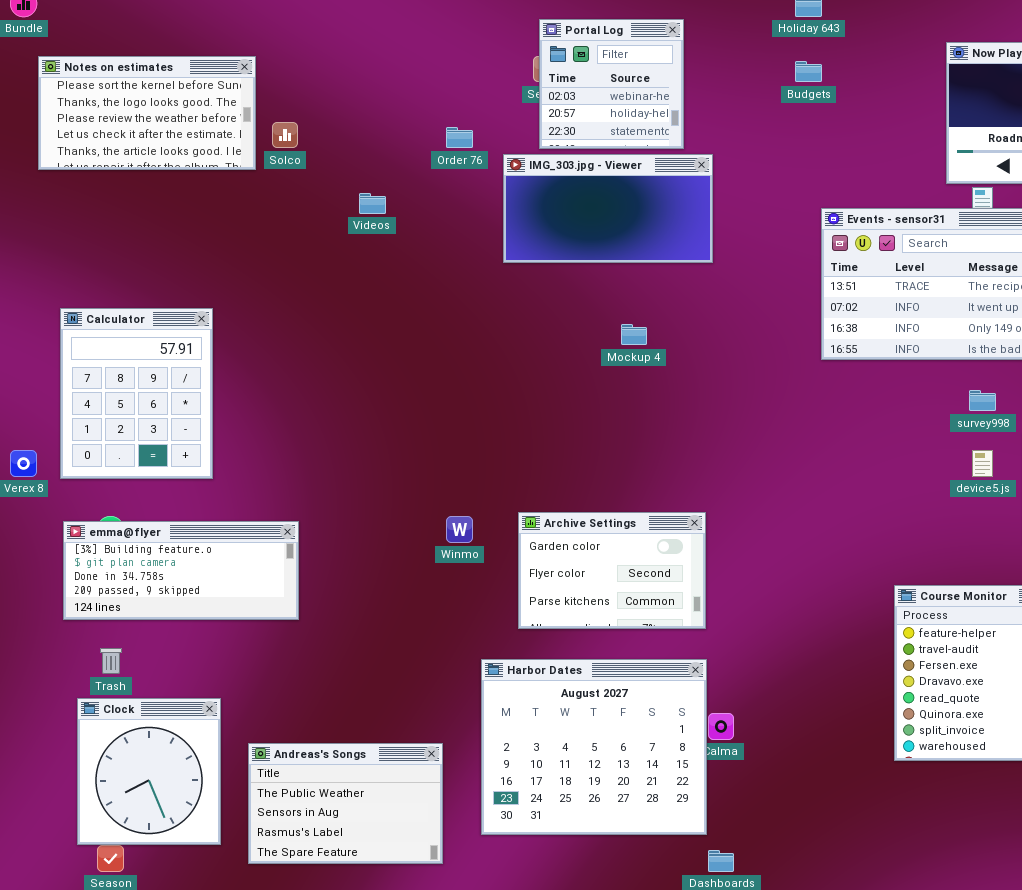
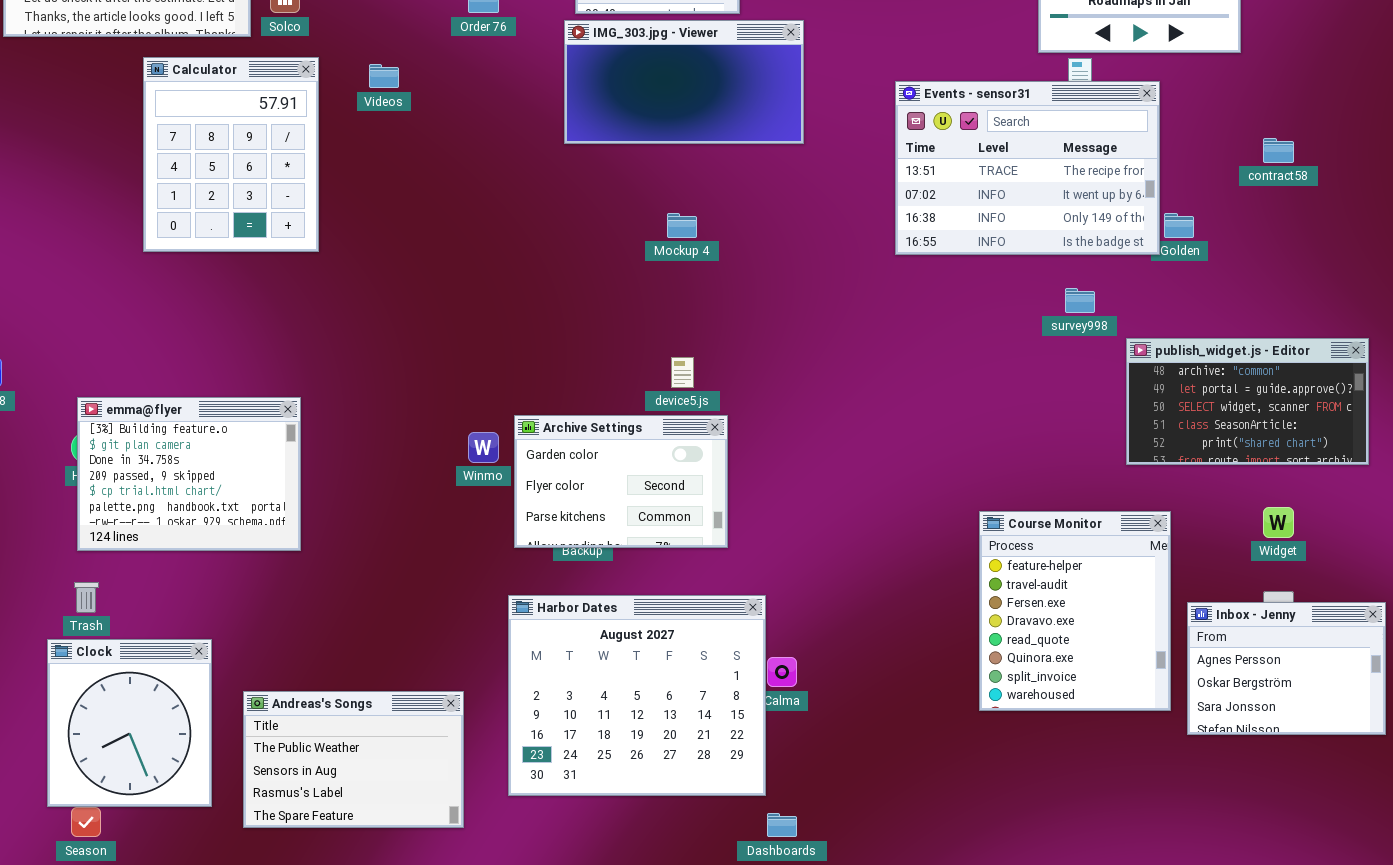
IMG_303.jpg - Viewer: [503,154,713,263] -> [564,20,804,144], moved
Calculator: [60,308,213,479] -> [143,57,319,252], moved
device5.js: [972,450,993,477] -> [671,357,694,388], moved
Archive Settings: [518,512,706,629] -> [514,415,728,548], moved
emma@flyer: [63,521,299,620] -> [77,397,301,551], resized

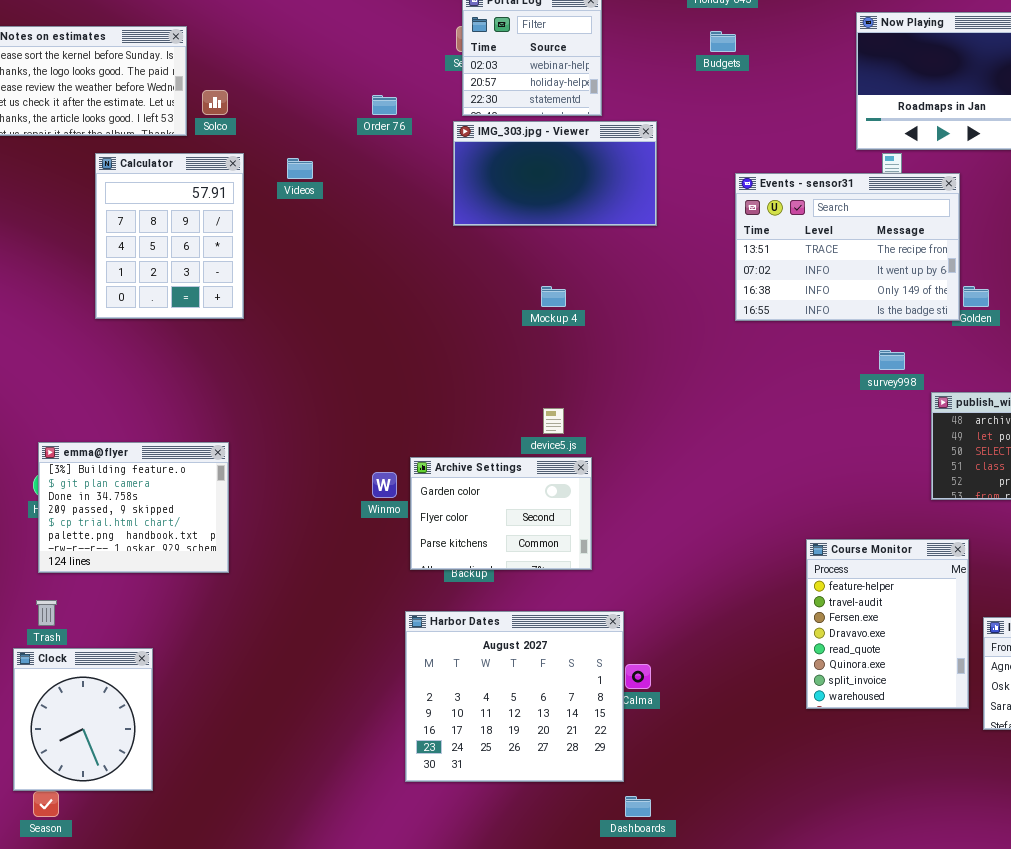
Andreas's Songs: [243,691,464,828] -> none, closed

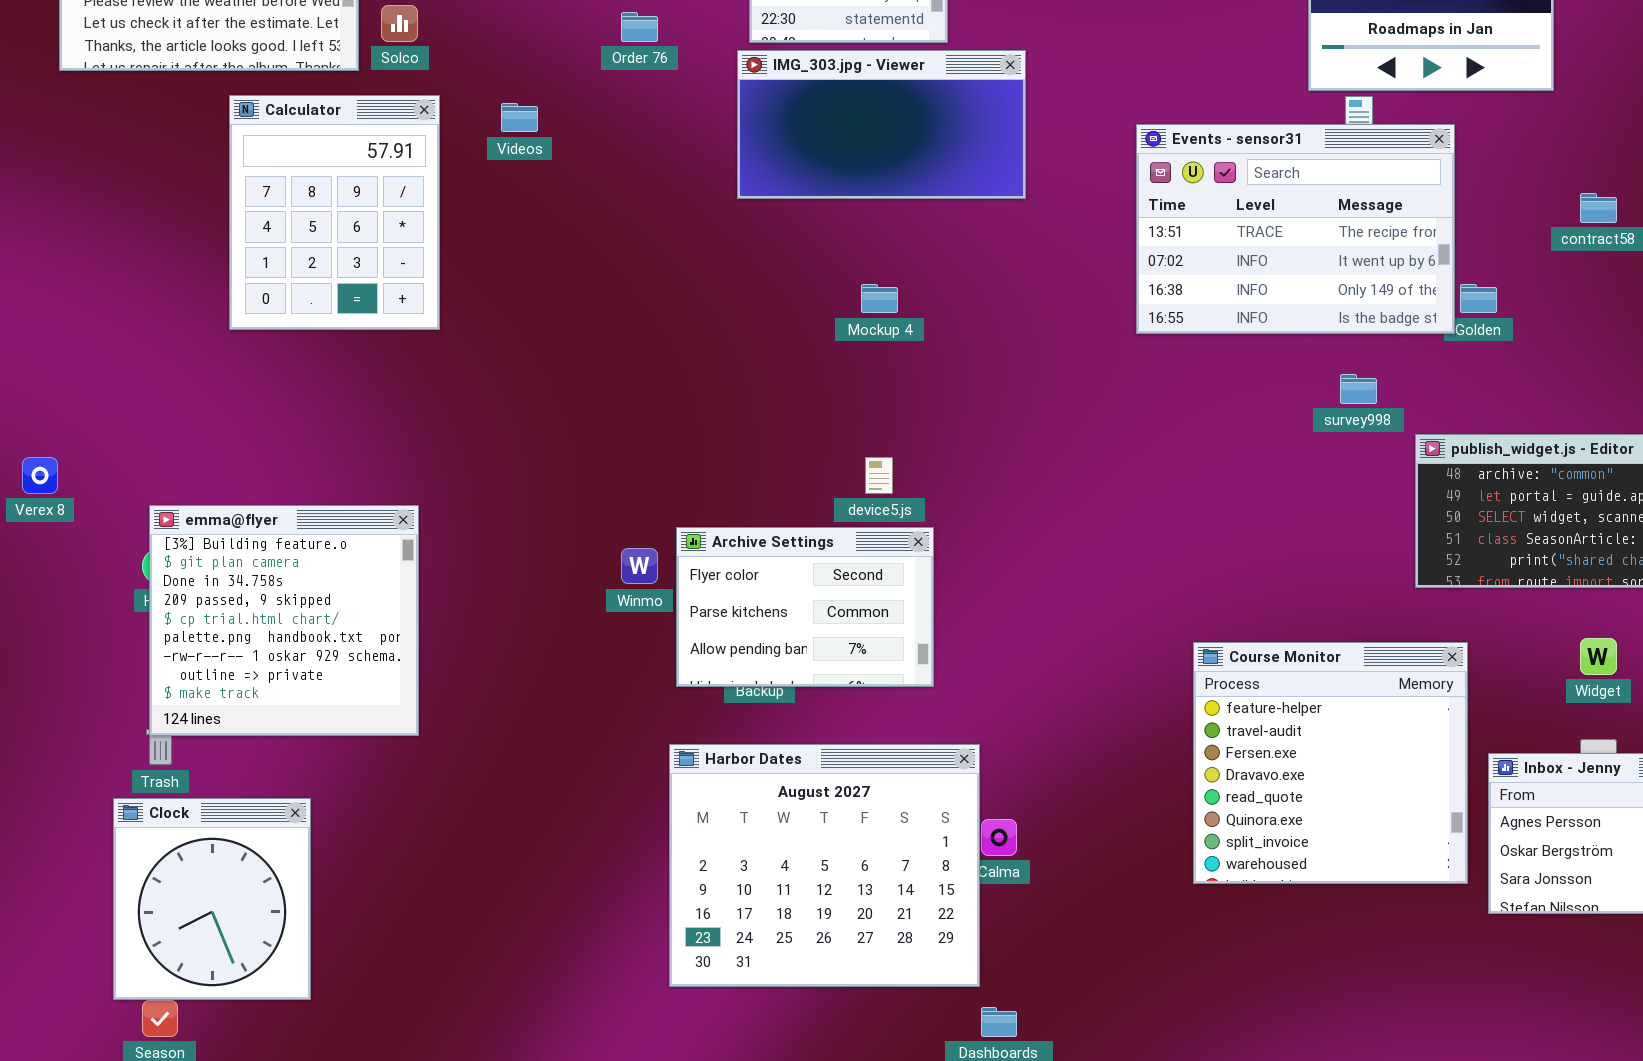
emma@flyer: [38,442,229,573] -> [149,505,419,736], resized
Archive Settings: [410,457,592,570] -> [676,527,934,687], scrolled down 1 row
Course Monitor: [806,539,969,709] -> [1193,642,1468,884], resized

